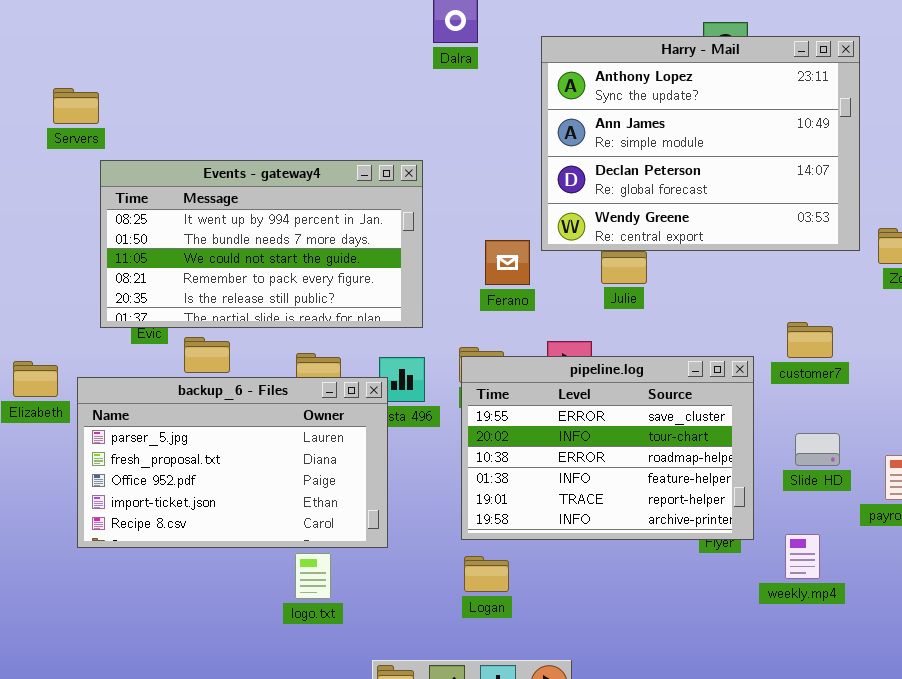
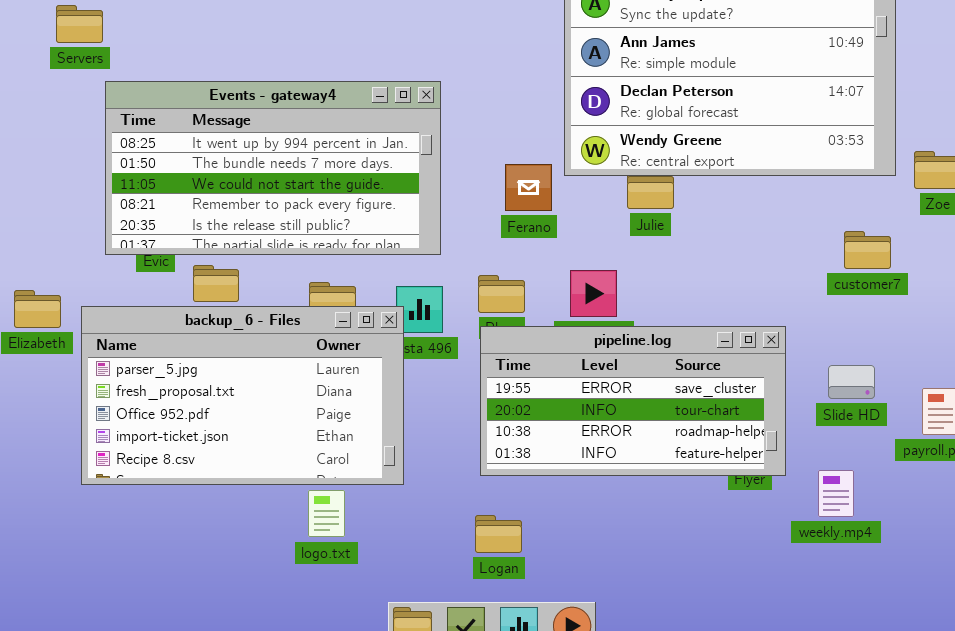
customer7: [787,322,833,358] -> [844,231,891,269], moved
pipeline.log: [461,356,754,540] -> [480,326,786,476], resized
Logan: [464,556,509,592] -> [475,515,522,553], moved

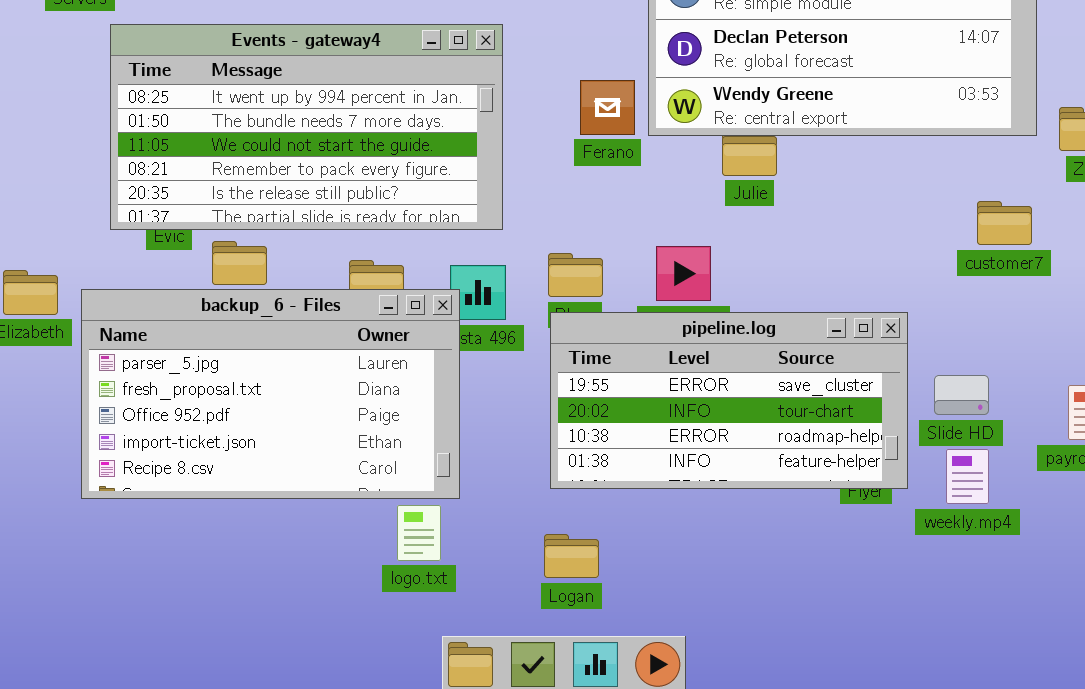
Ferano: [505,164,552,211] -> [580,80,635,135], moved
Slide HD: [828,365,875,399] -> [934,375,989,415], moved
weekly.mp4: [818,470,854,517] -> [946,449,989,504], moved
logo.txt: [308,490,345,537] -> [397,505,441,561], moved

